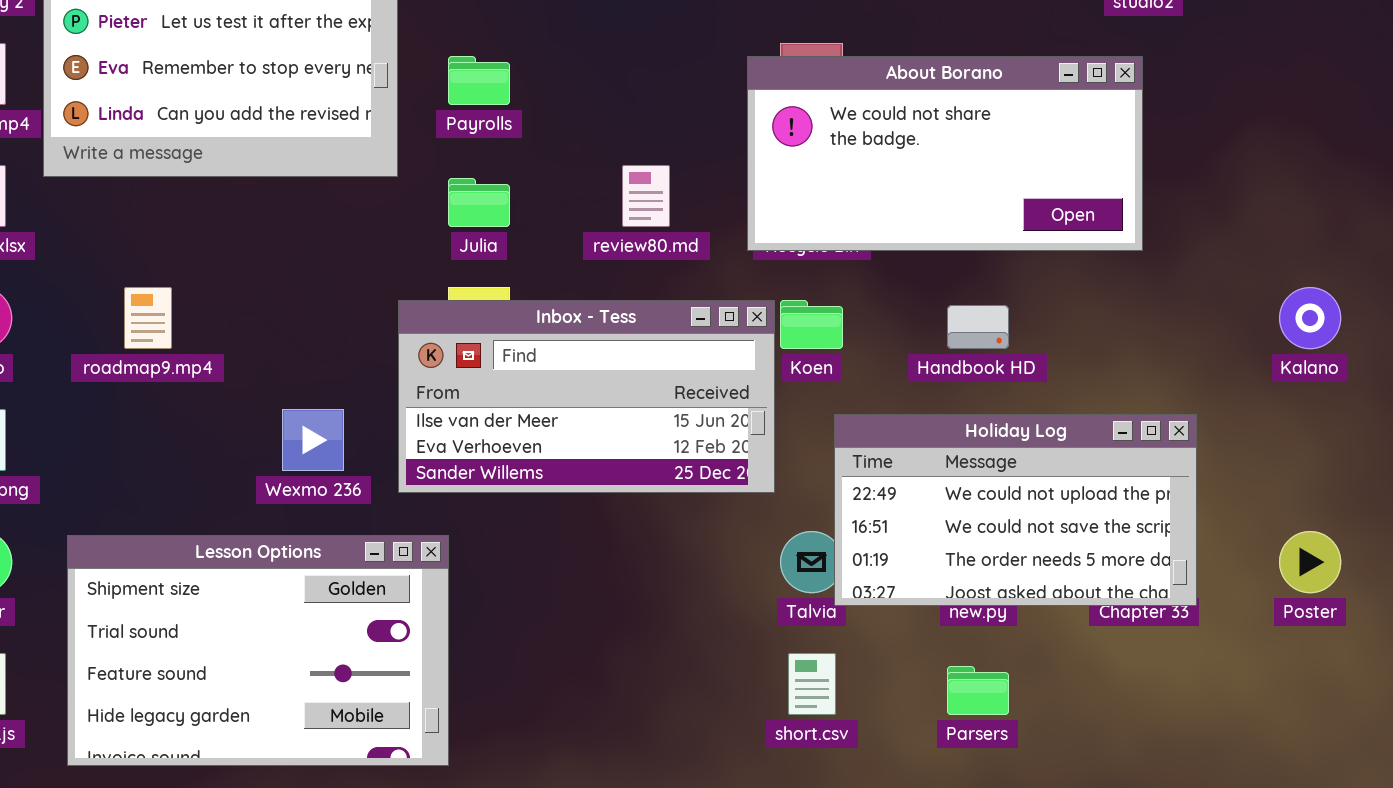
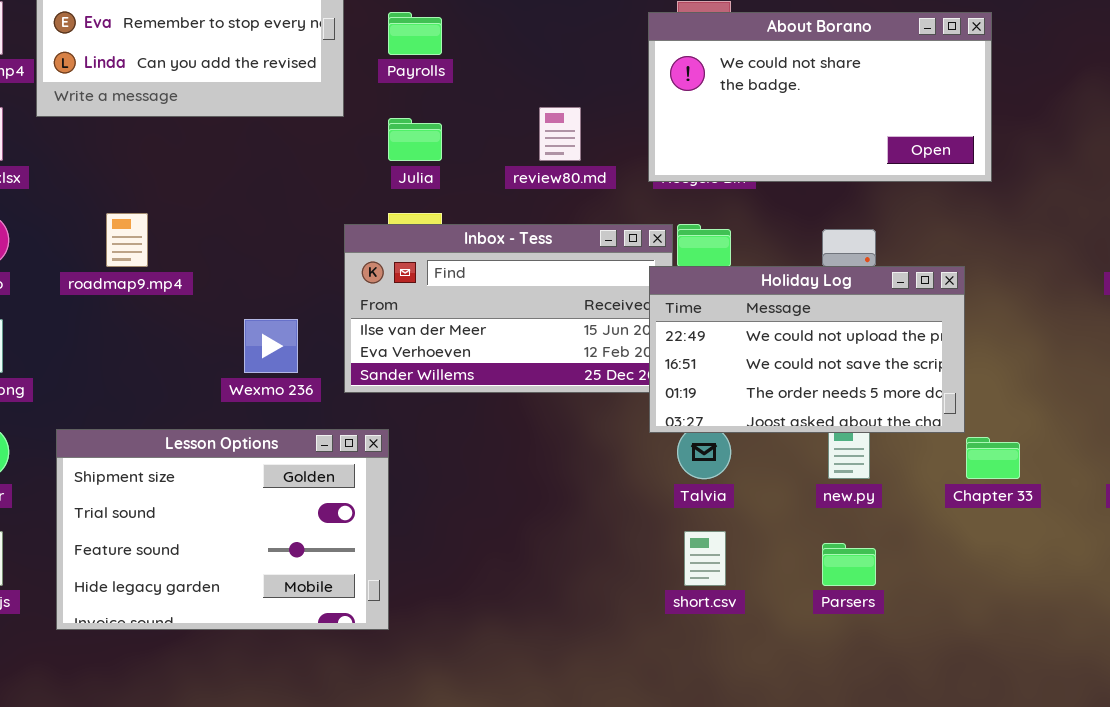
Holiday Log: [834,414,1197,606] -> [649,266,965,433], moved

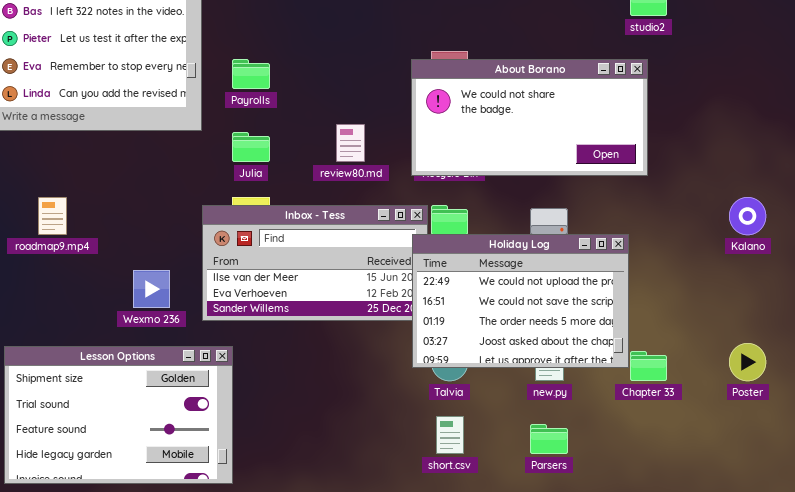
Holiday Log: [649,266,965,433] -> [412,234,629,368], resized

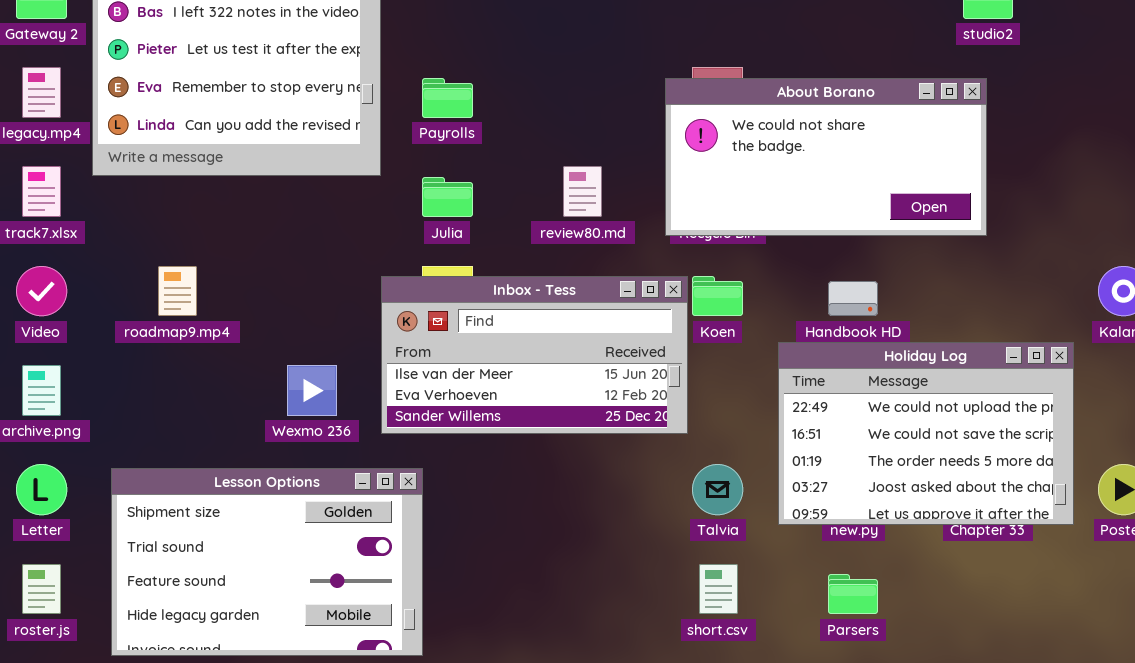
Holiday Log: [412,234,629,368] -> [778,342,1074,525], moved

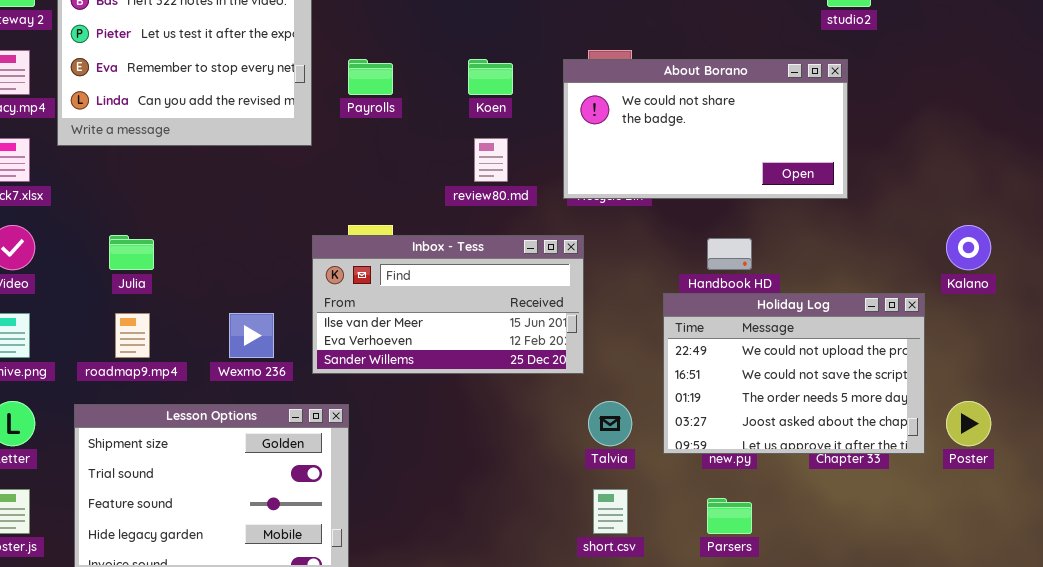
Julia: [422,177,473,217] -> [109,235,154,270], moved
roadmap9.mp4: [158,266,197,316] -> [115,313,150,358], moved
Koen: [692,276,743,316] -> [468,59,513,95], moved

